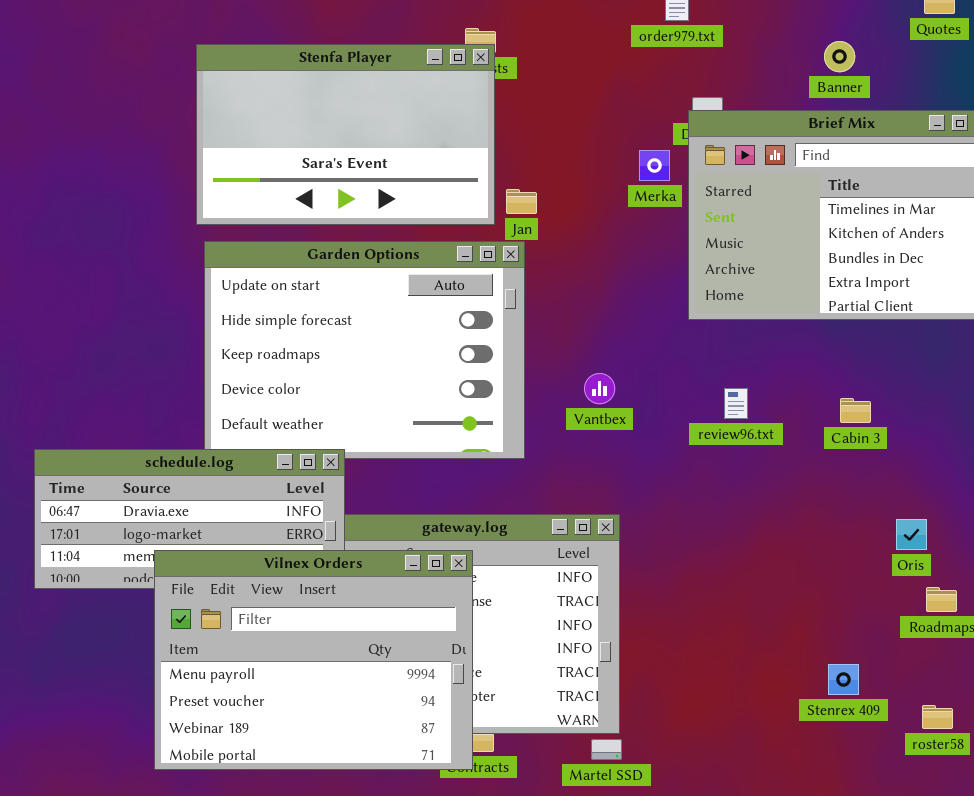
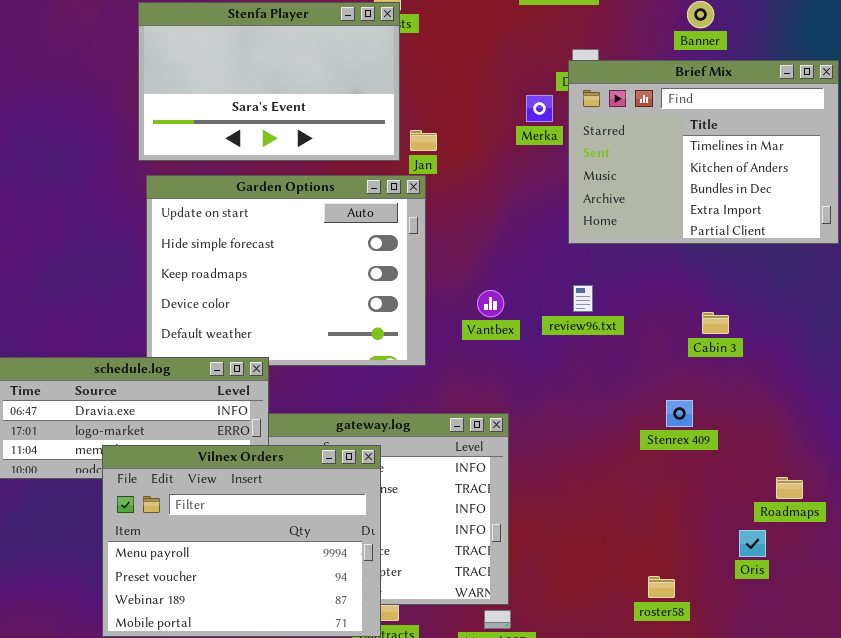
review96.txt: [724,388,748,419] -> [573,285,593,312], moved
Oris: [896,519,927,550] -> [739,530,766,557], moved
Stenrex 409: [828,664,859,695] -> [666,400,693,427], moved
roster58: [922,705,953,729] -> [648,576,675,598], moved

